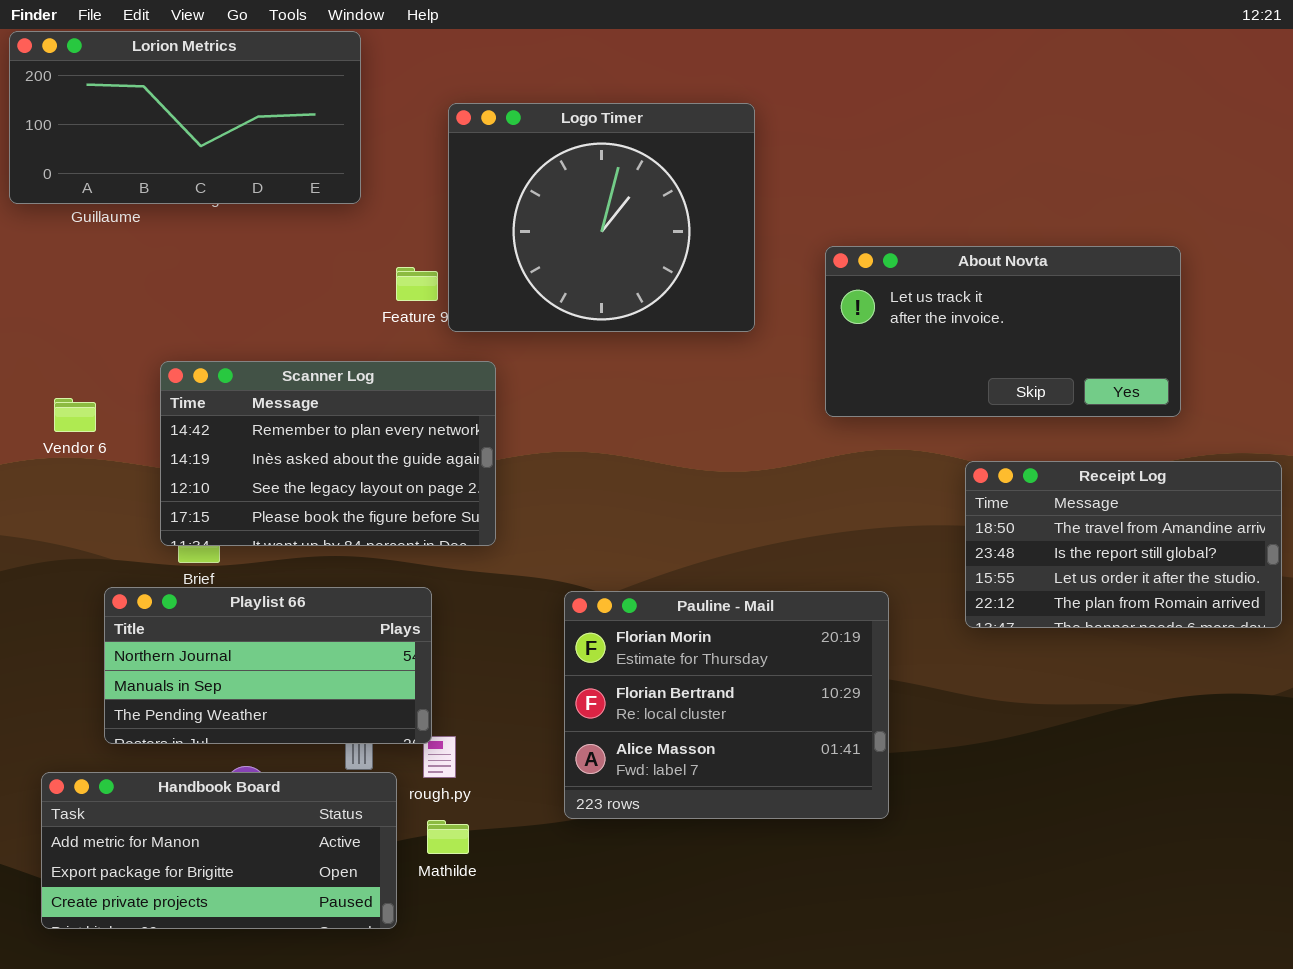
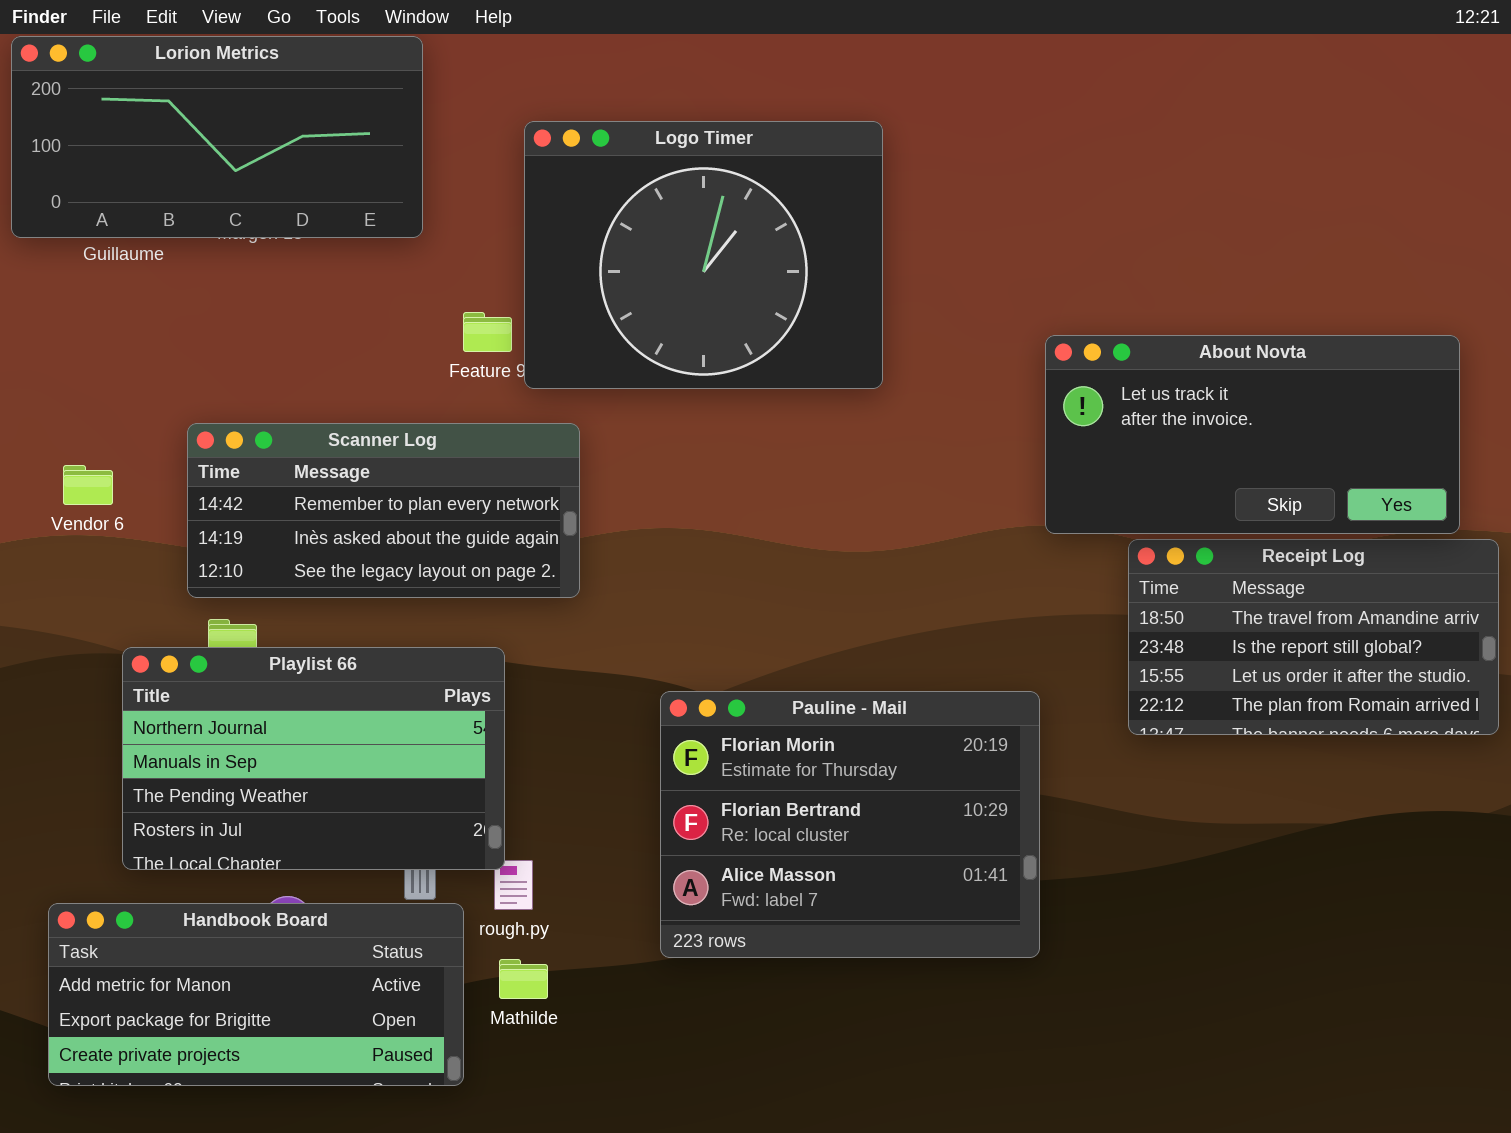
About Novta: [825,246,1181,417] -> [1045,335,1460,534], moved
Scanner Log: [160,361,496,546] -> [187,423,580,598], resized
Playlist 66: [104,587,432,744] -> [122,647,505,870], resized

